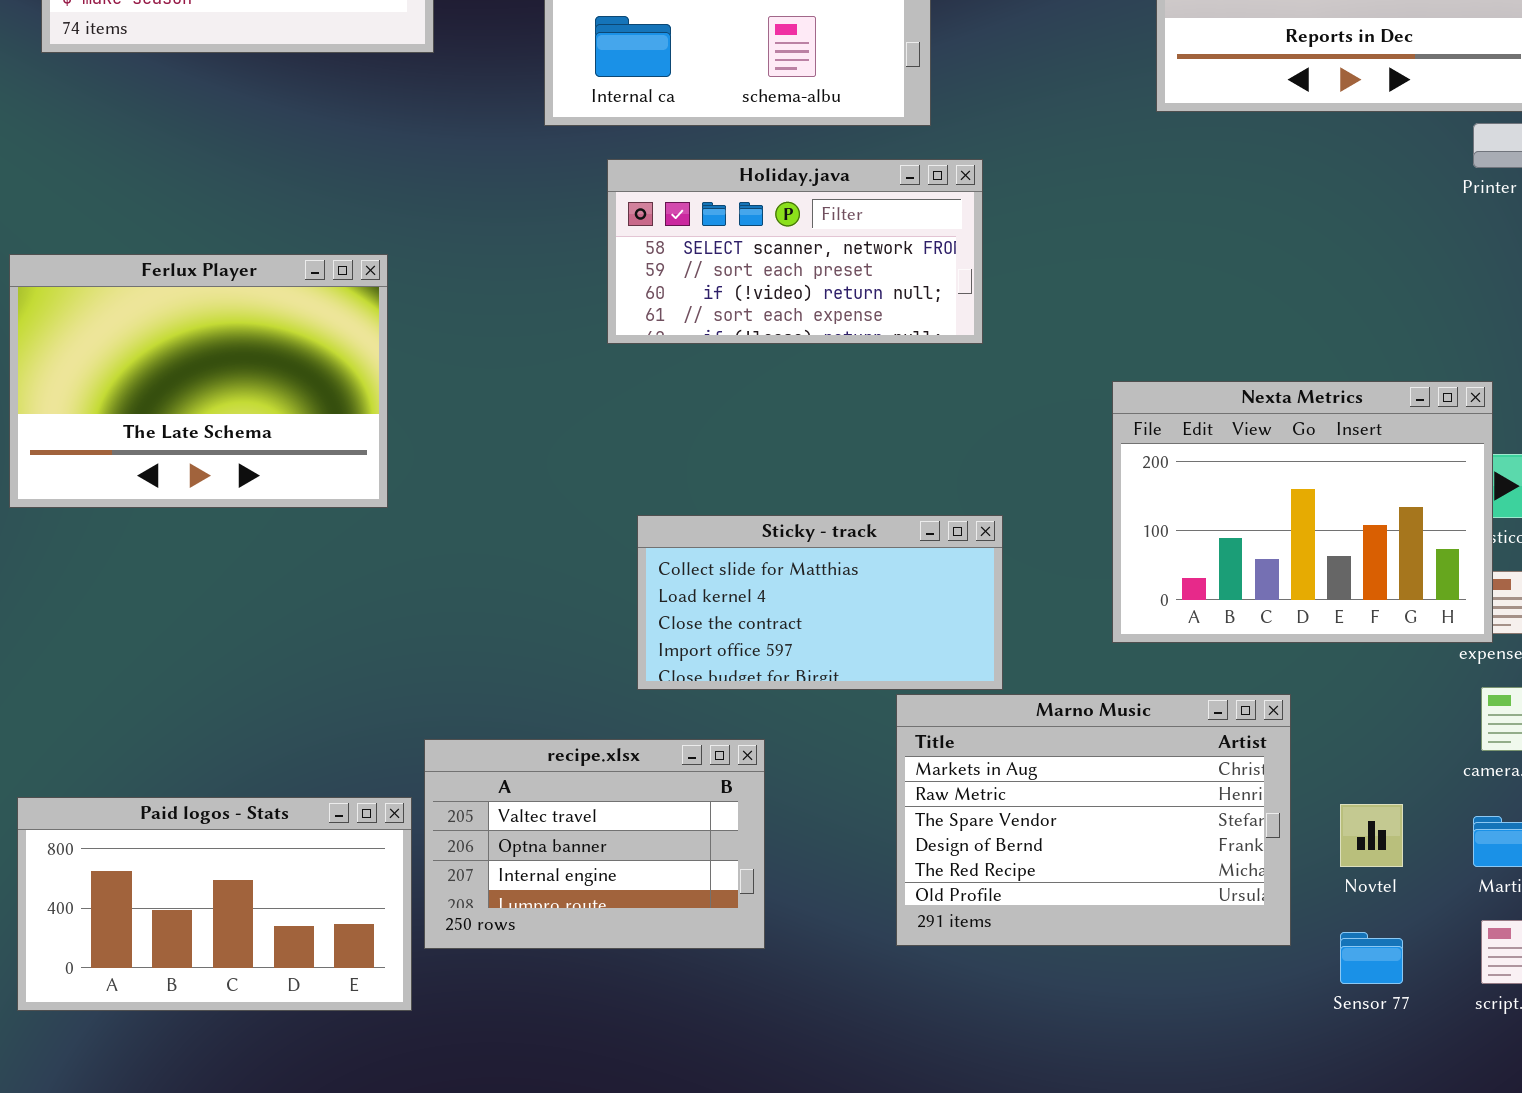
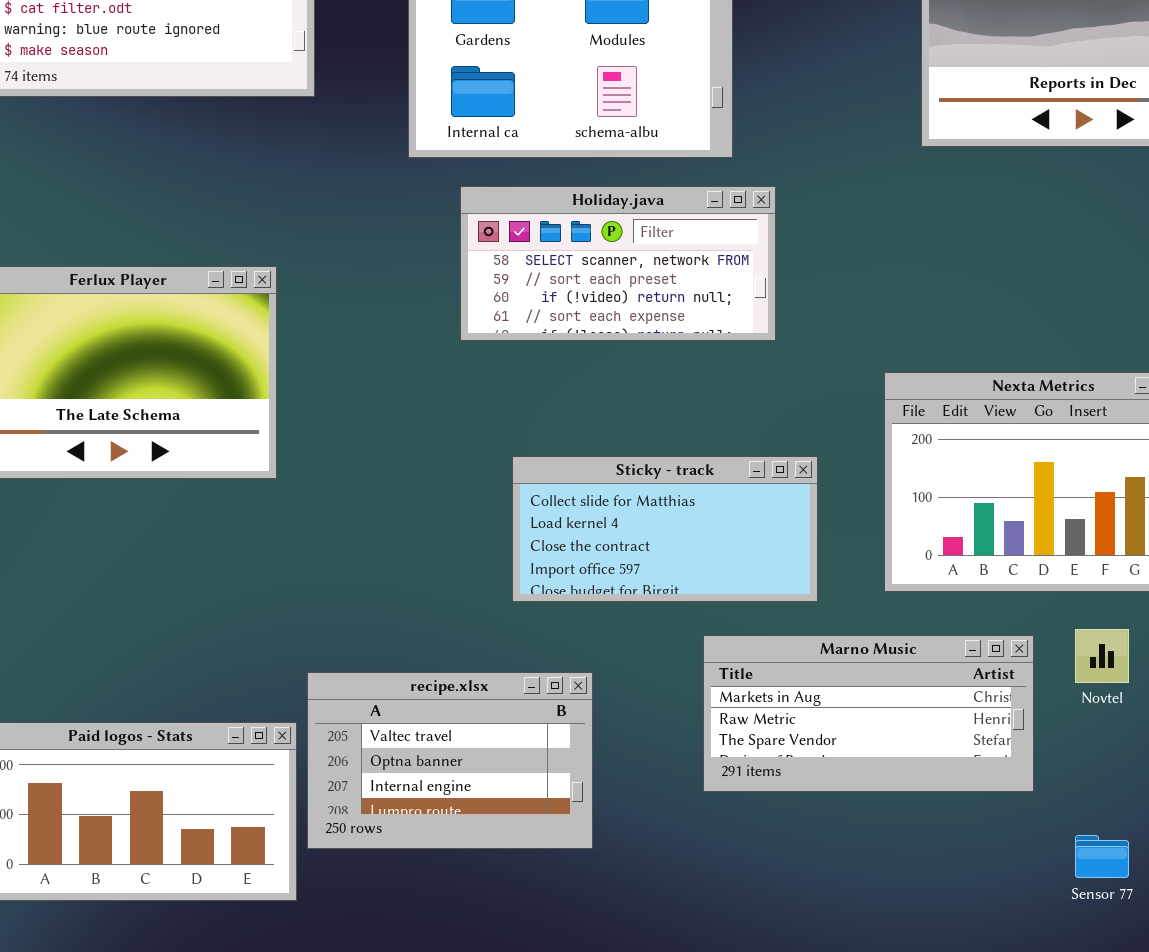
Sticky - track: [637,515,1003,690] -> [512,456,818,602], moved
Marno Music: [896,694,1291,946] -> [703,635,1034,792], resized
Novtel: [1340,804,1403,867] -> [1075,629,1129,683], moved

